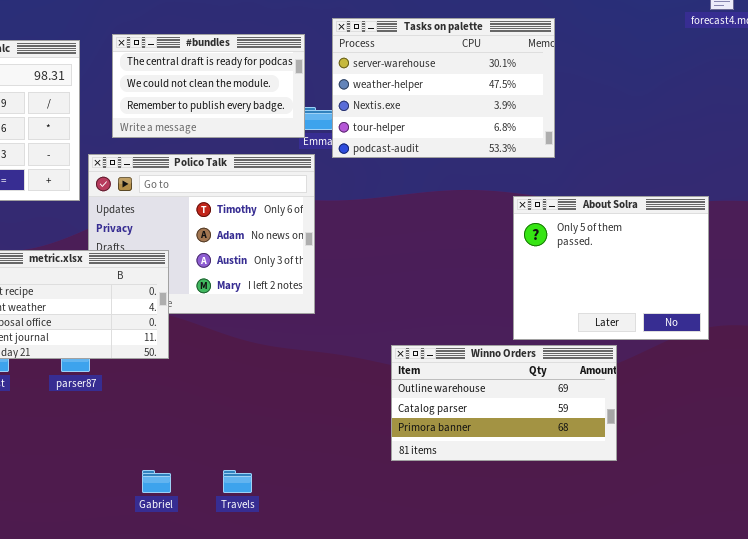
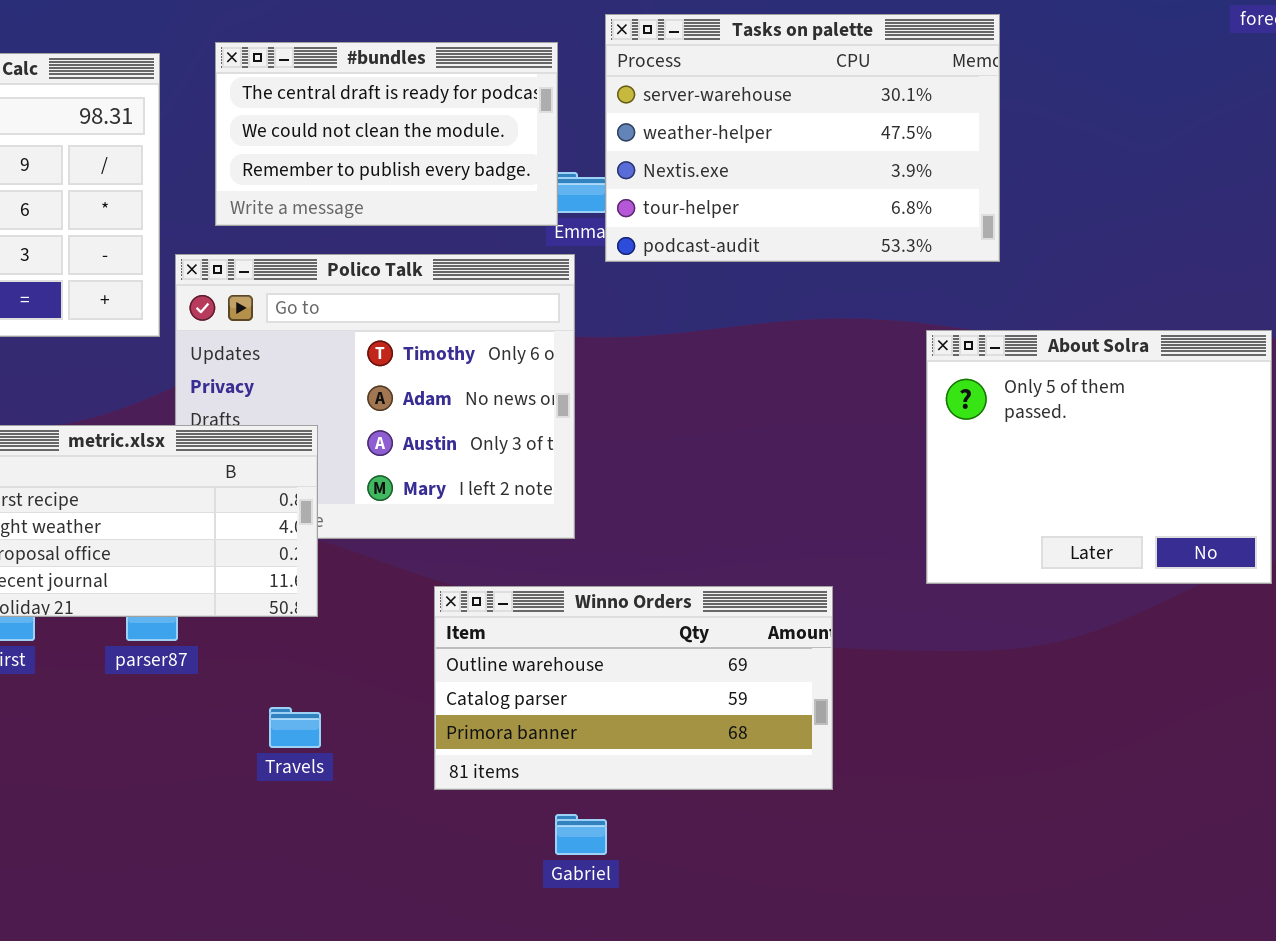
Winno Orders: [391,345,617,461] -> [434,586,833,790], moved
Gabriel: [142,470,171,493] -> [555,814,607,855], moved
Travels: [223,470,252,493] -> [269,707,321,748], moved

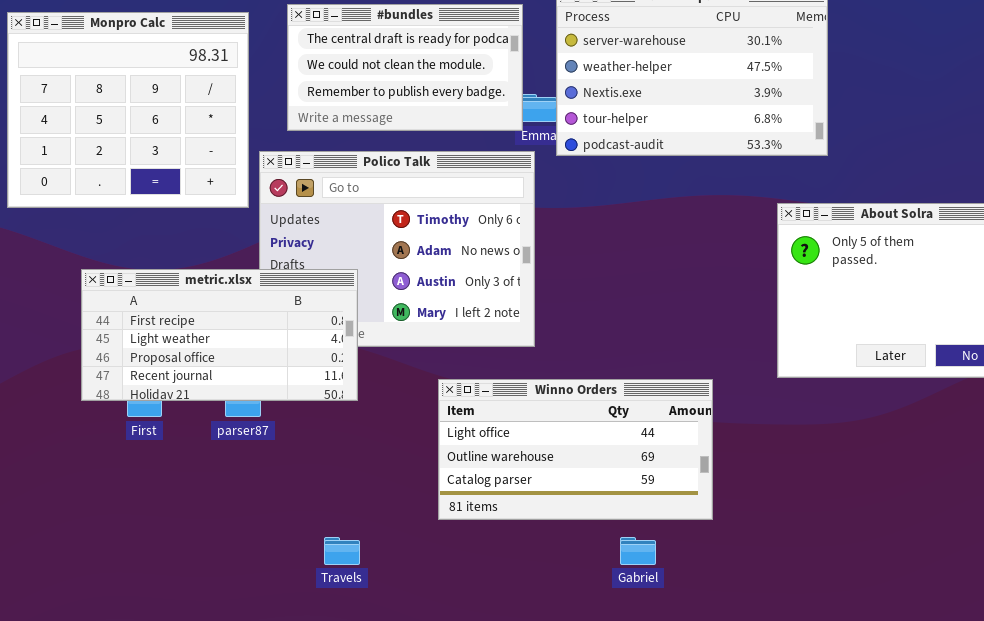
Winno Orders: [434,586,833,790] -> [438,379,713,520], scrolled up 1 row
Travels: [269,707,321,748] -> [324,537,360,565], moved
Gabriel: [555,814,607,855] -> [620,537,656,565], moved

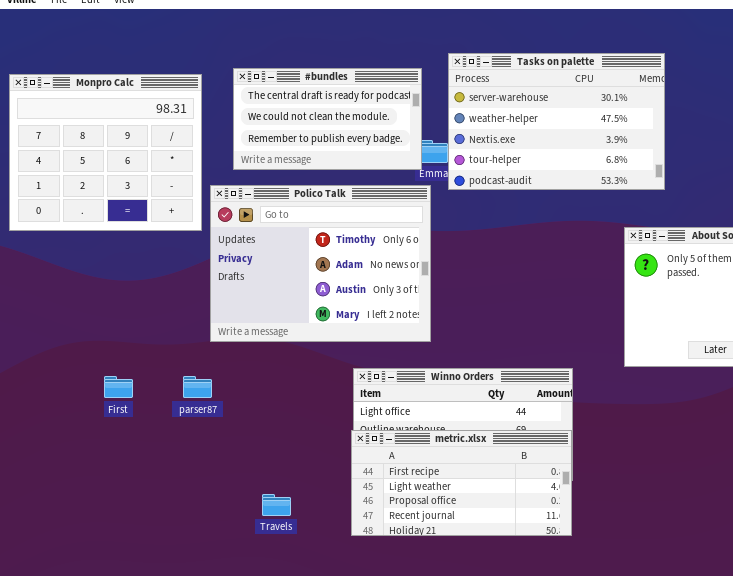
metric.xlsx: [81,269,358,401] -> [351,430,572,536], moved

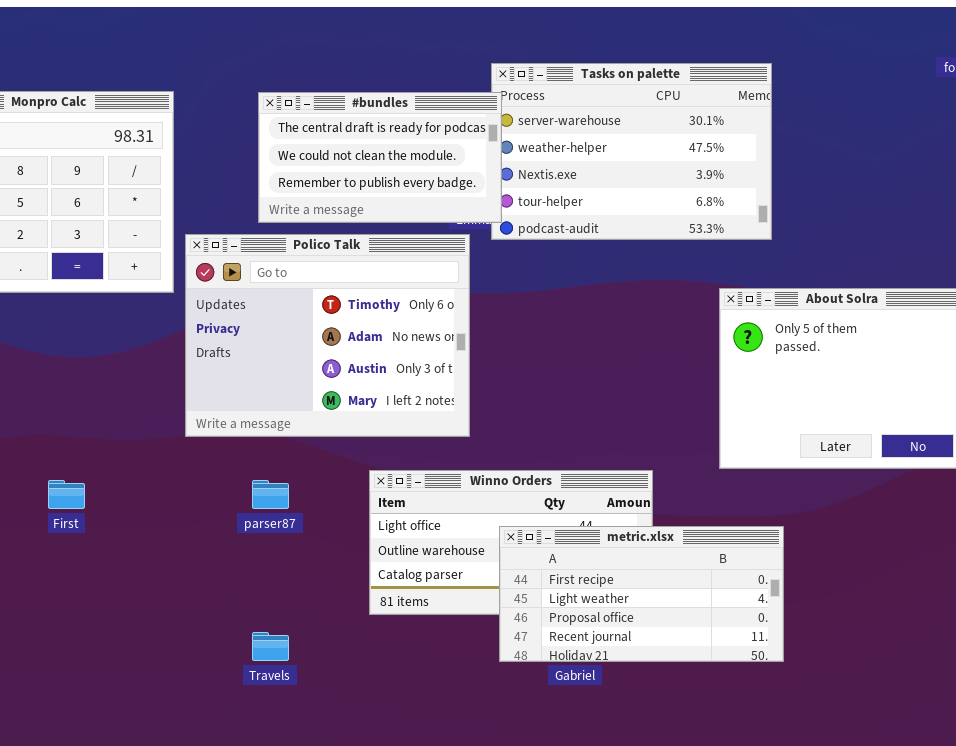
#bundles: [233,68,422,170] -> [258,92,502,223], moved
parser87: [183,376,212,398] -> [252,480,289,509], moved
metric.xlsx: [351,430,572,536] -> [499,526,784,662], moved

